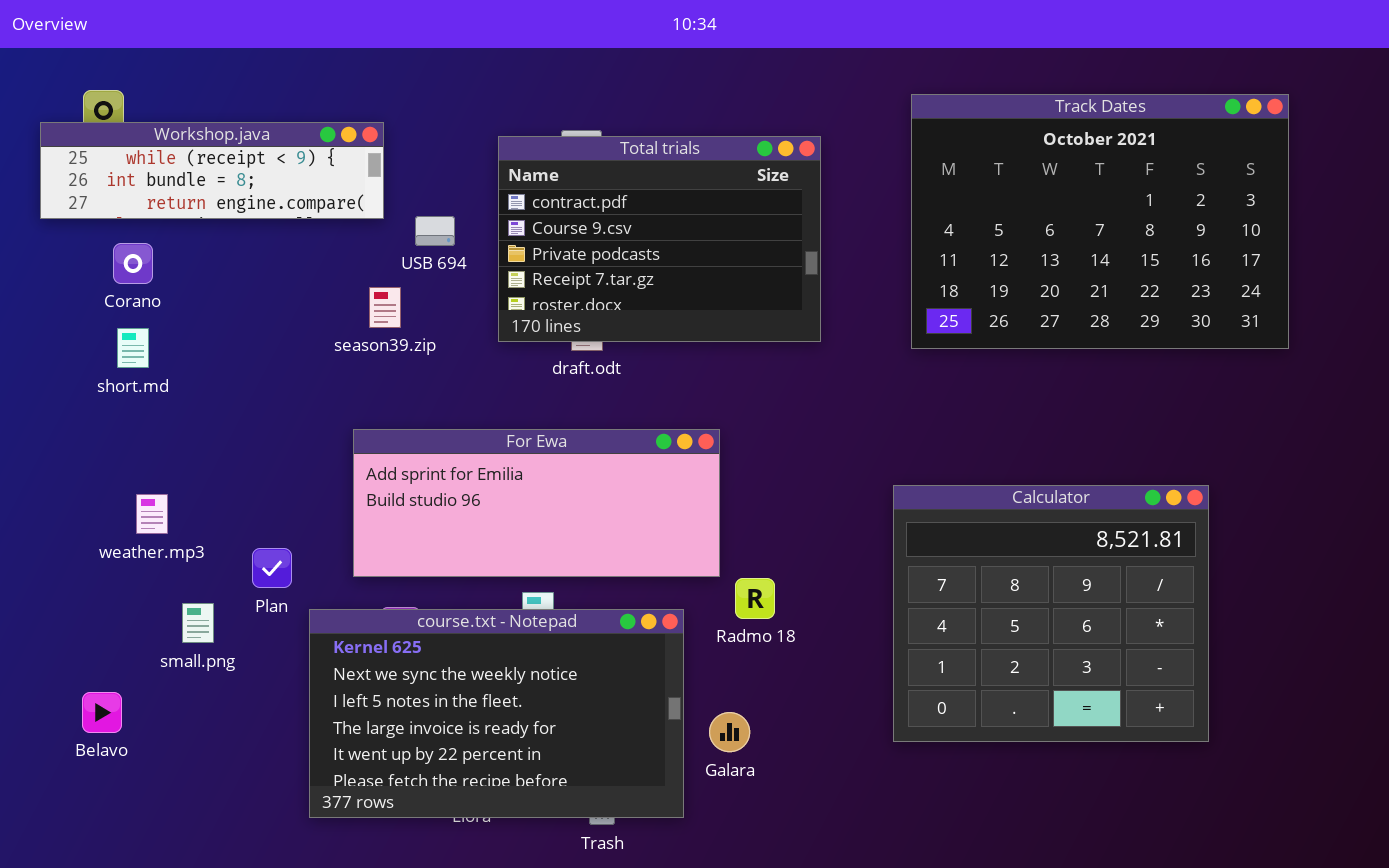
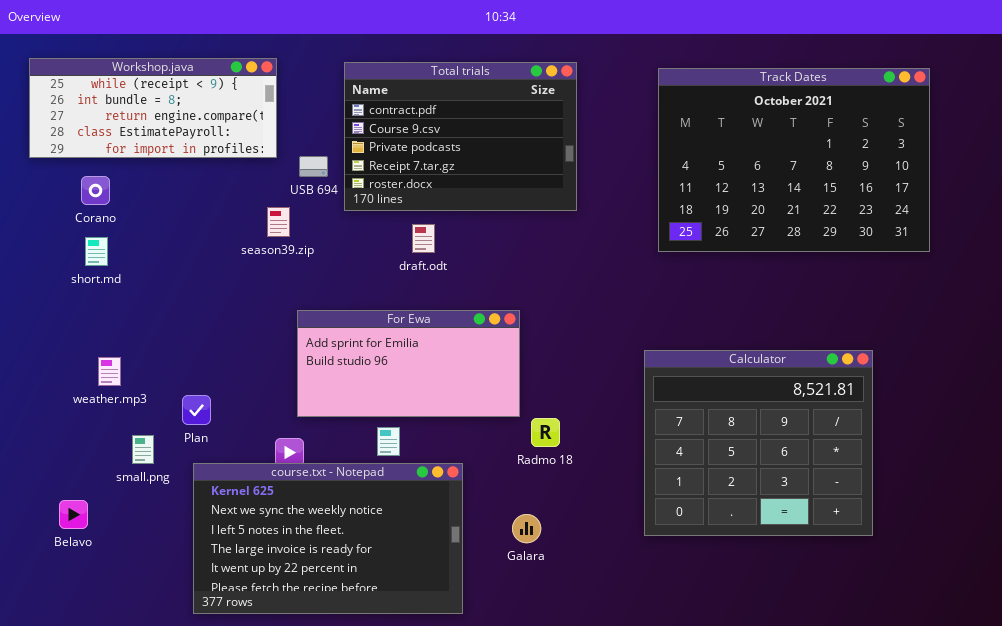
Workshop.java: [40,122,384,219] -> [29,58,277,158], resized
Total trials: [498,136,821,342] -> [344,62,577,211], moved
For Ewa: [353,429,720,577] -> [297,310,520,417], resized
course.txt - Notepad: [309,609,684,818] -> [193,463,463,614], moved

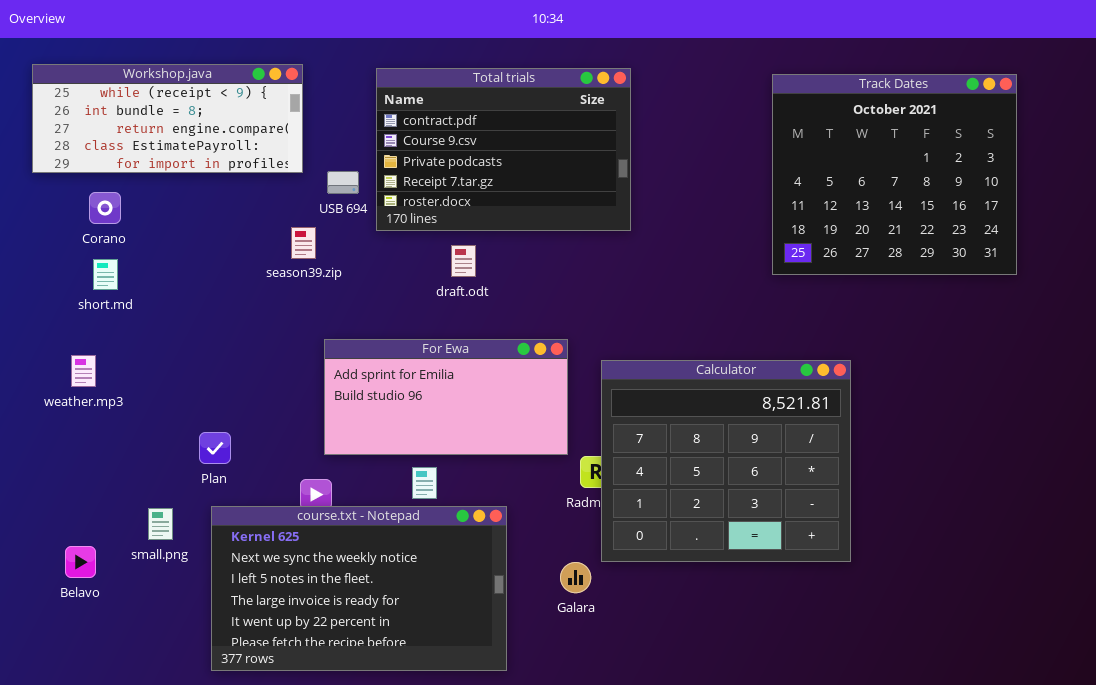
Track Dates: [658,68,930,252] -> [772,74,1017,275], resized
Calculator: [644,350,873,536] -> [601,360,851,562], moved
weather.mp3: [98,357,121,386] -> [71,355,96,387], moved
small.png: [132,435,154,464] -> [148,508,173,540], moved

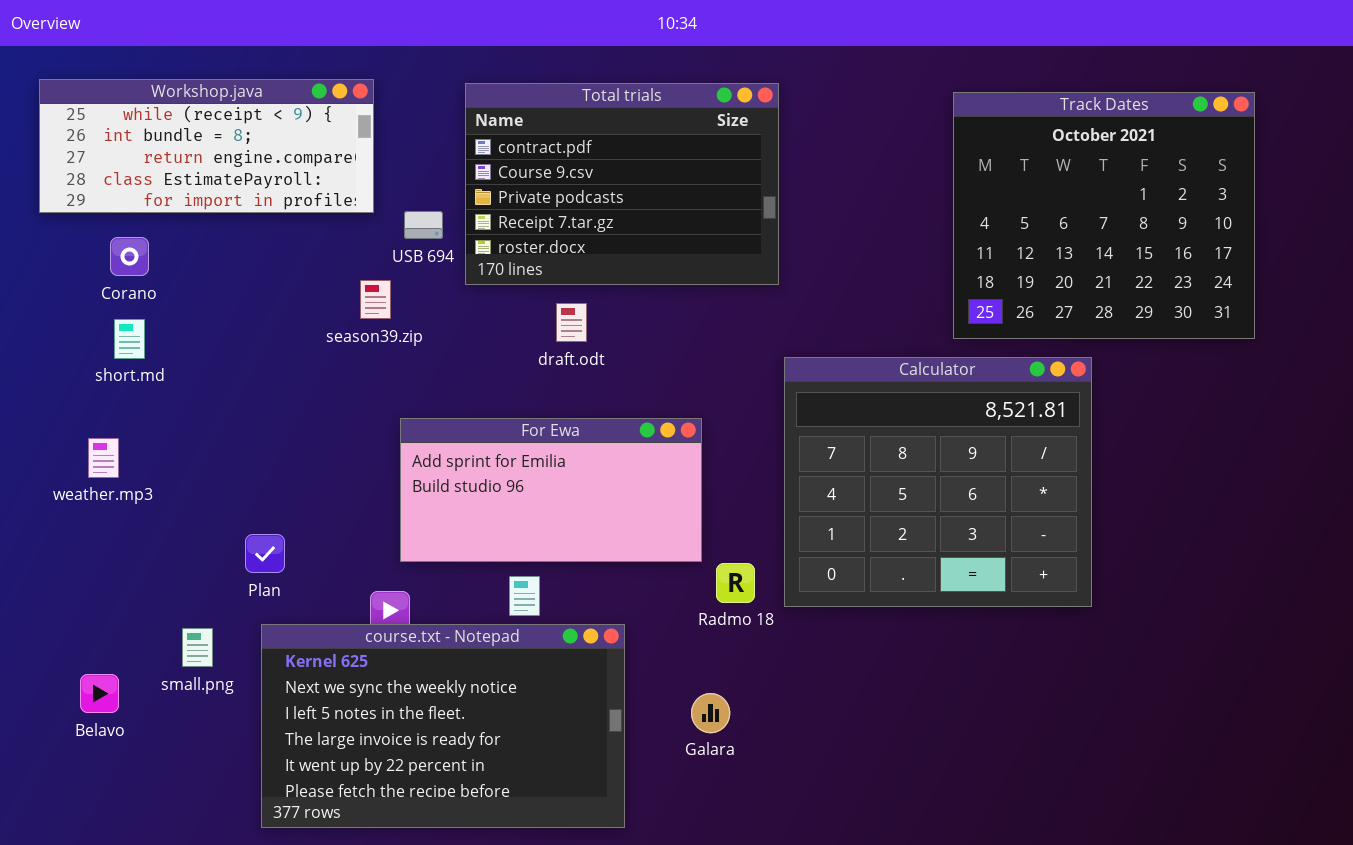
Calculator: [601,360,851,562] -> [784,357,1092,607], moved

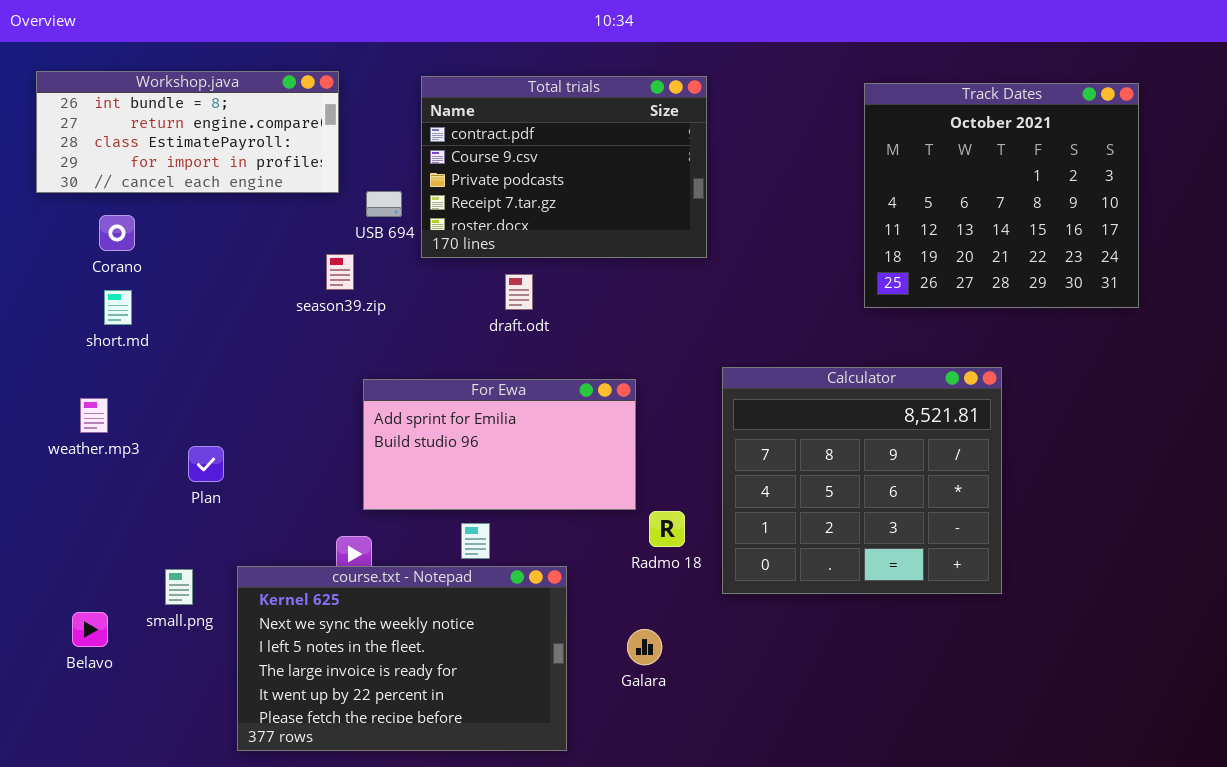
Workshop.java: [39,79,374,213] -> [36,71,339,193], scrolled down 1 row
Calculator: [784,357,1092,607] -> [722,367,1002,594], moved
Plan: [245,534,285,573] -> [188,446,224,482], moved

